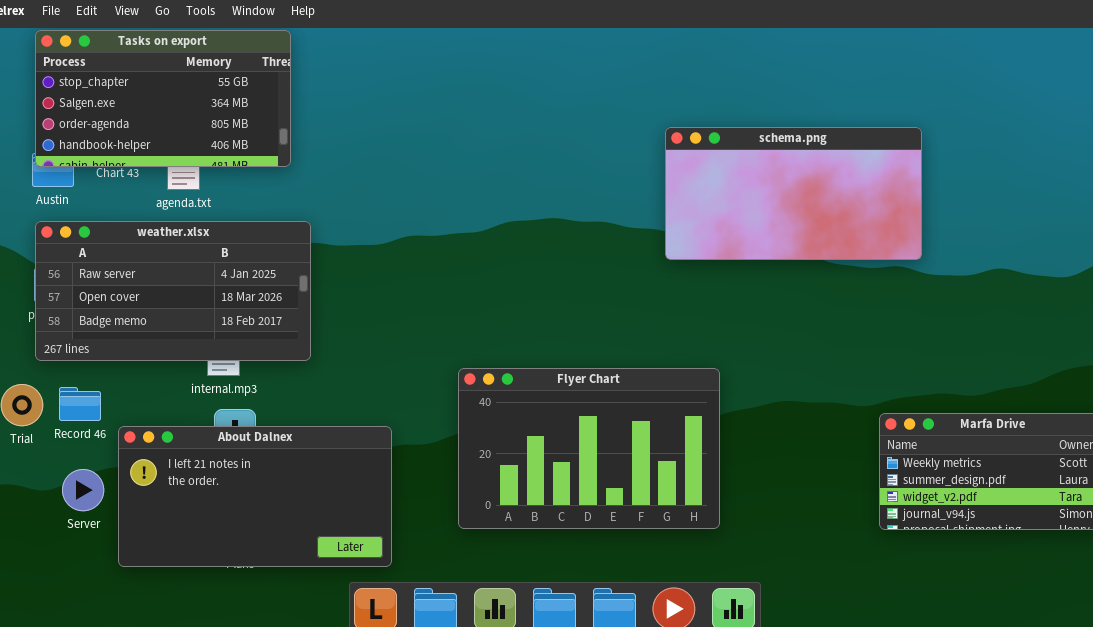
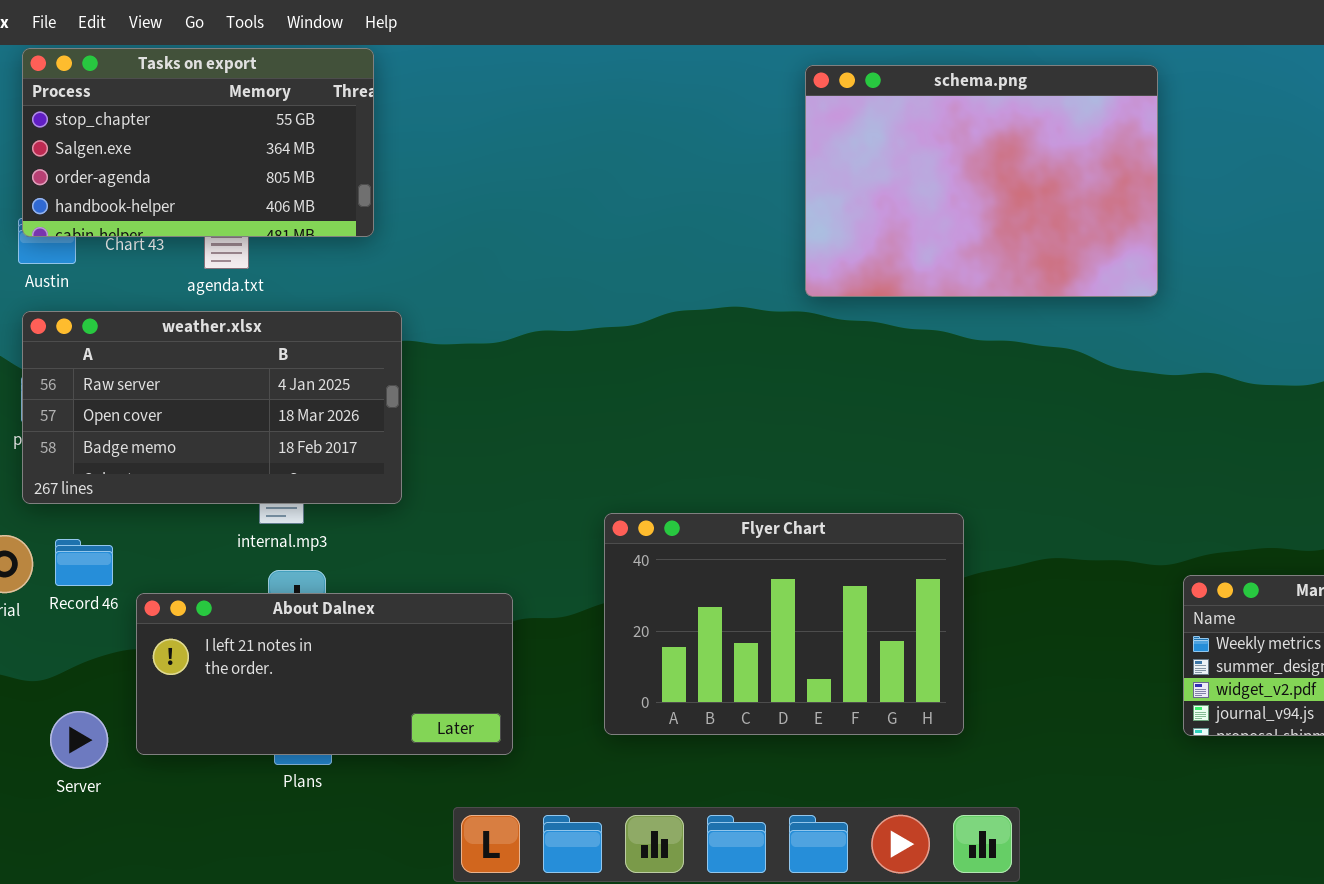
schema.png: [665,127,922,260] -> [805,65,1158,297], moved, resized
About Dalnex: [118,426,392,567] -> [136,593,513,755], resized
Server: [62,469,104,511] -> [50,711,108,769], moved

